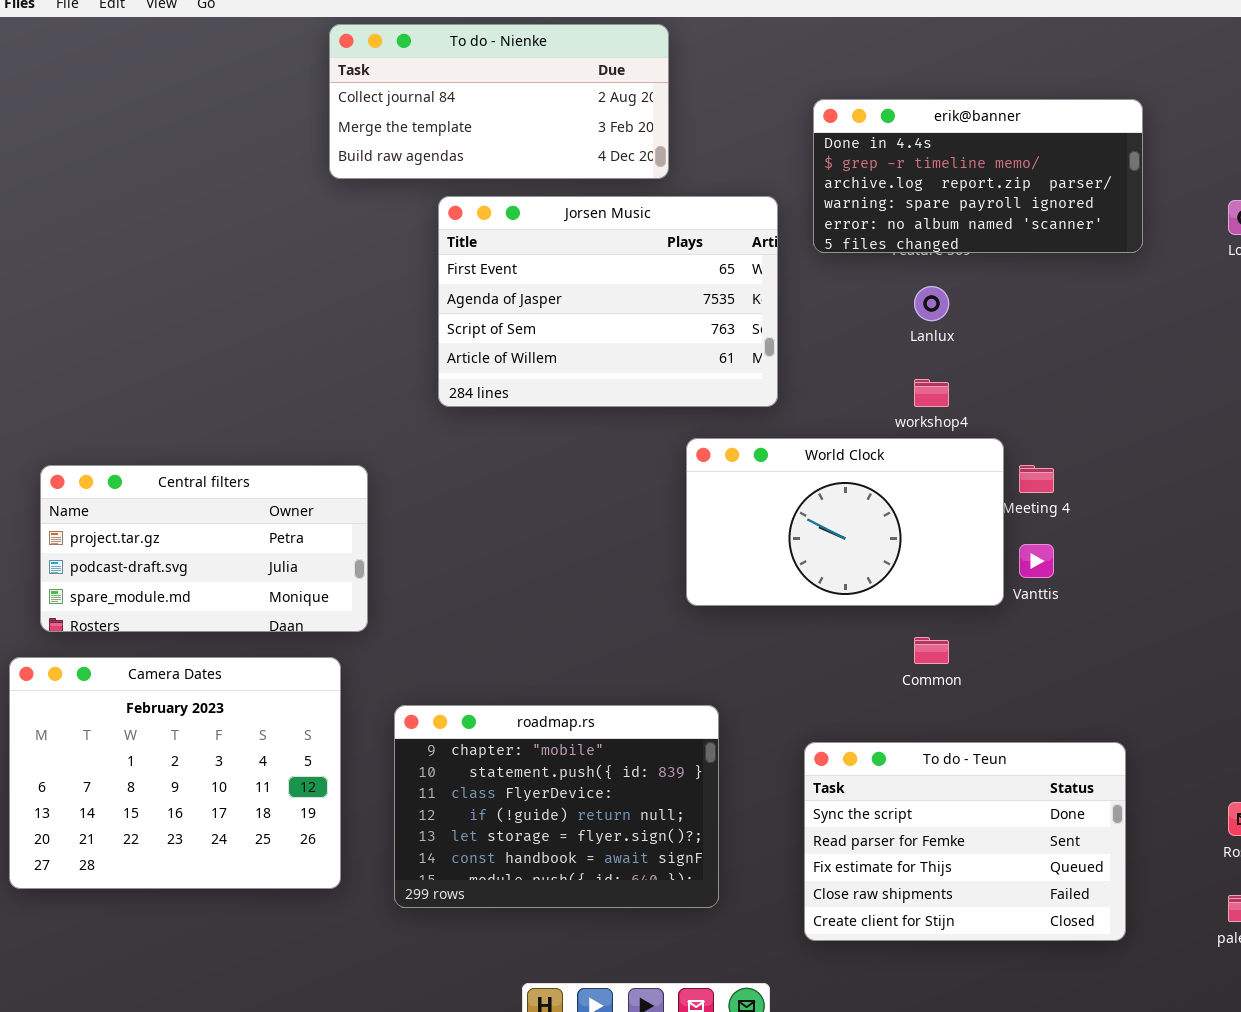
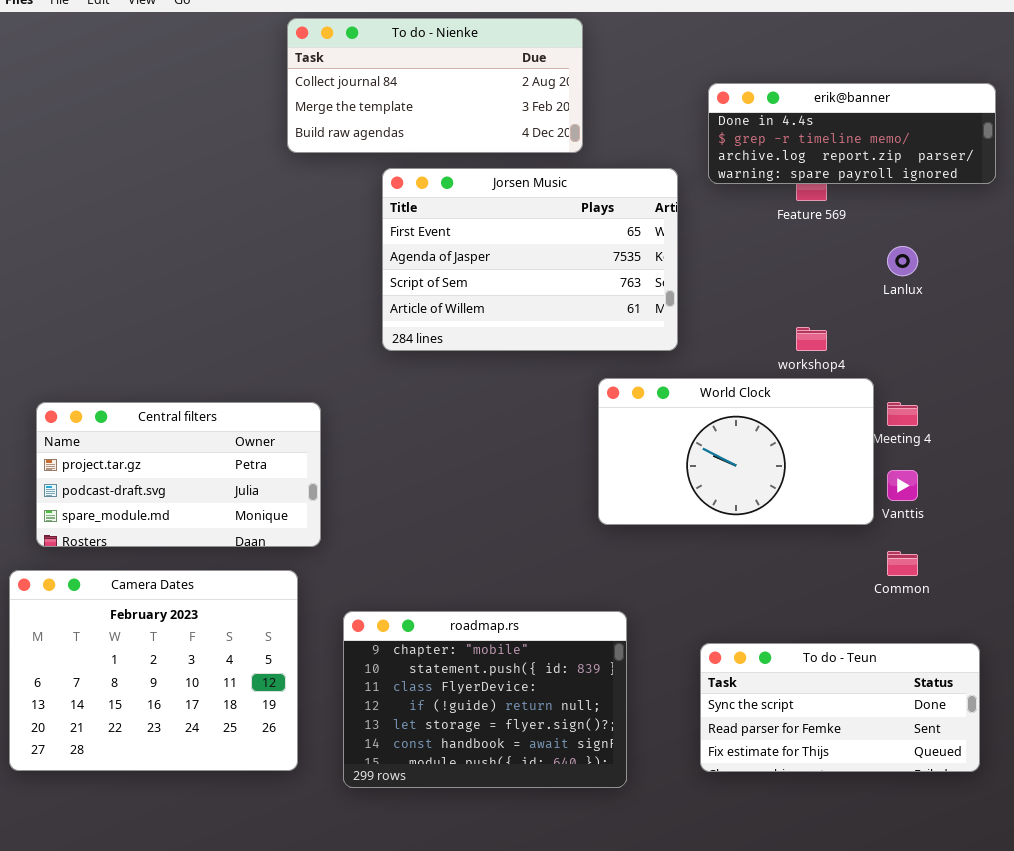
erik@banner: [813,99,1143,253] -> [708,83,996,184], resized
Lanlux: [914,286,949,321] -> [887,246,918,276], moved
Common: [914,637,949,664] -> [887,551,918,576], moved
To do - Teun: [804,742,1126,941] -> [700,643,980,772], resized

